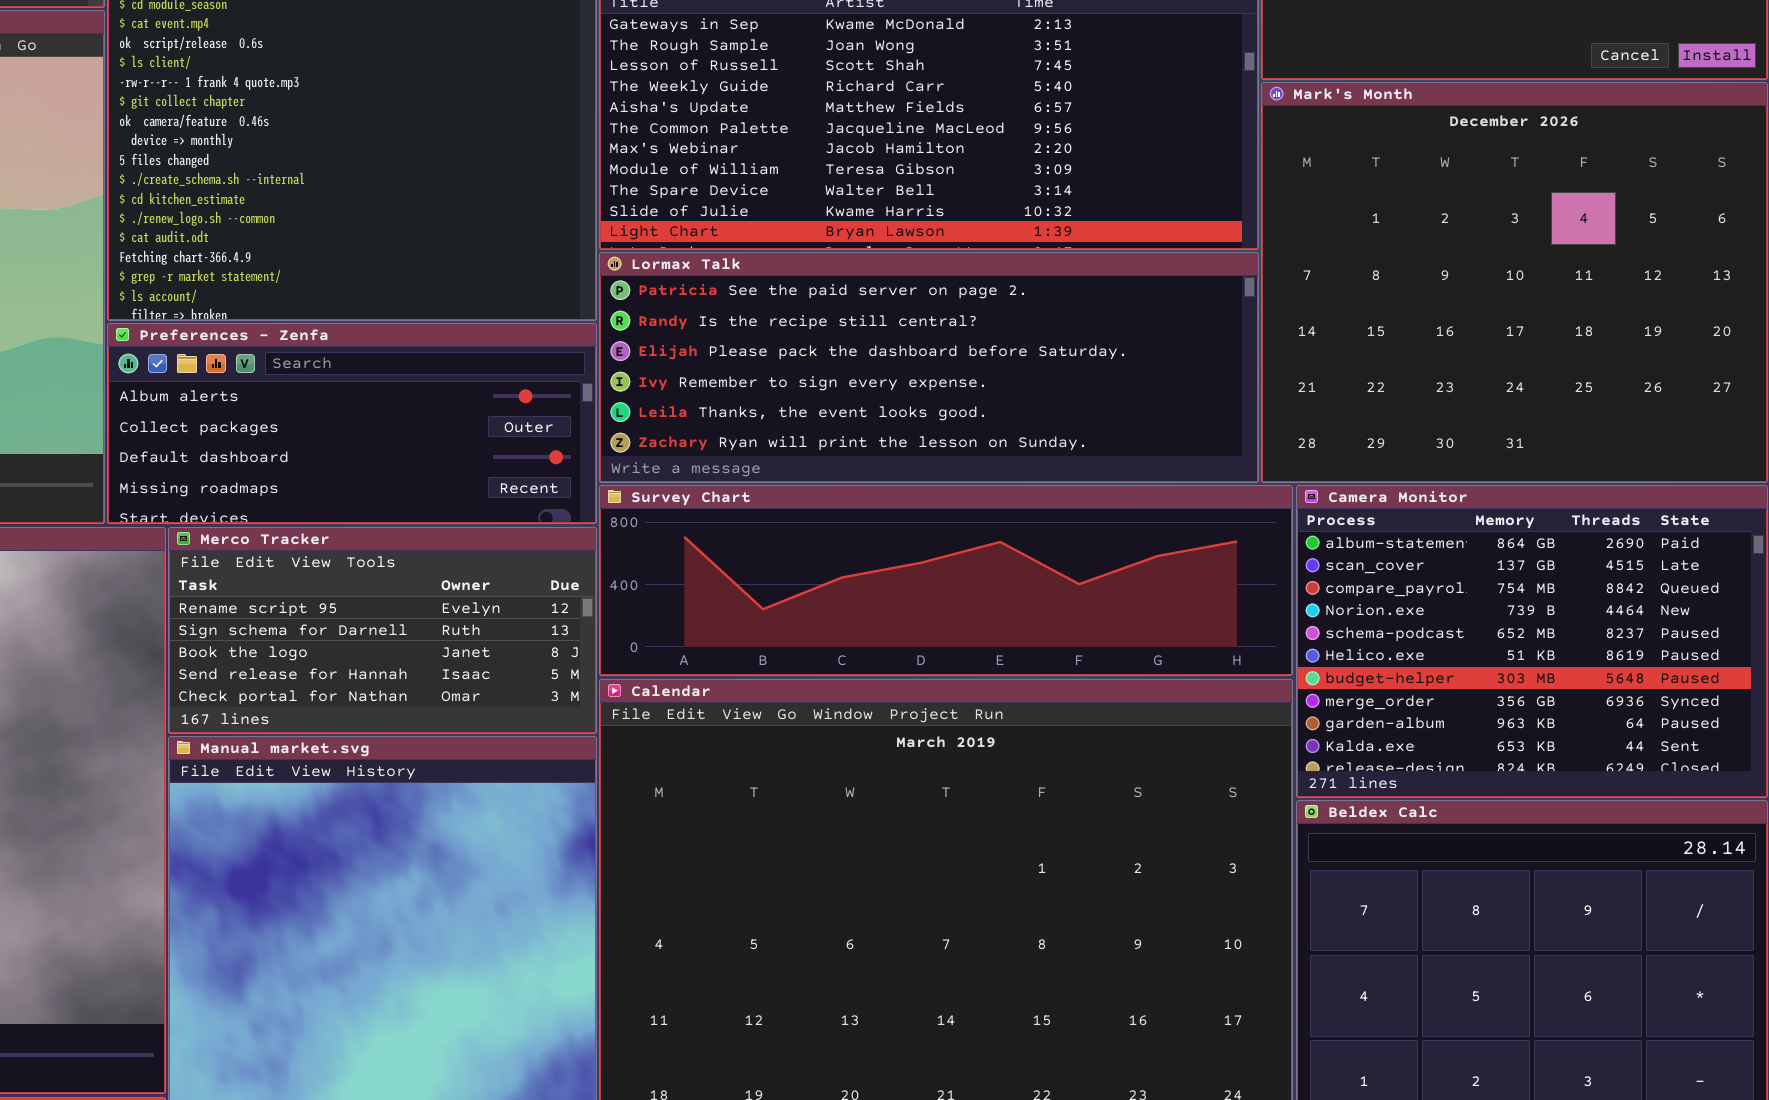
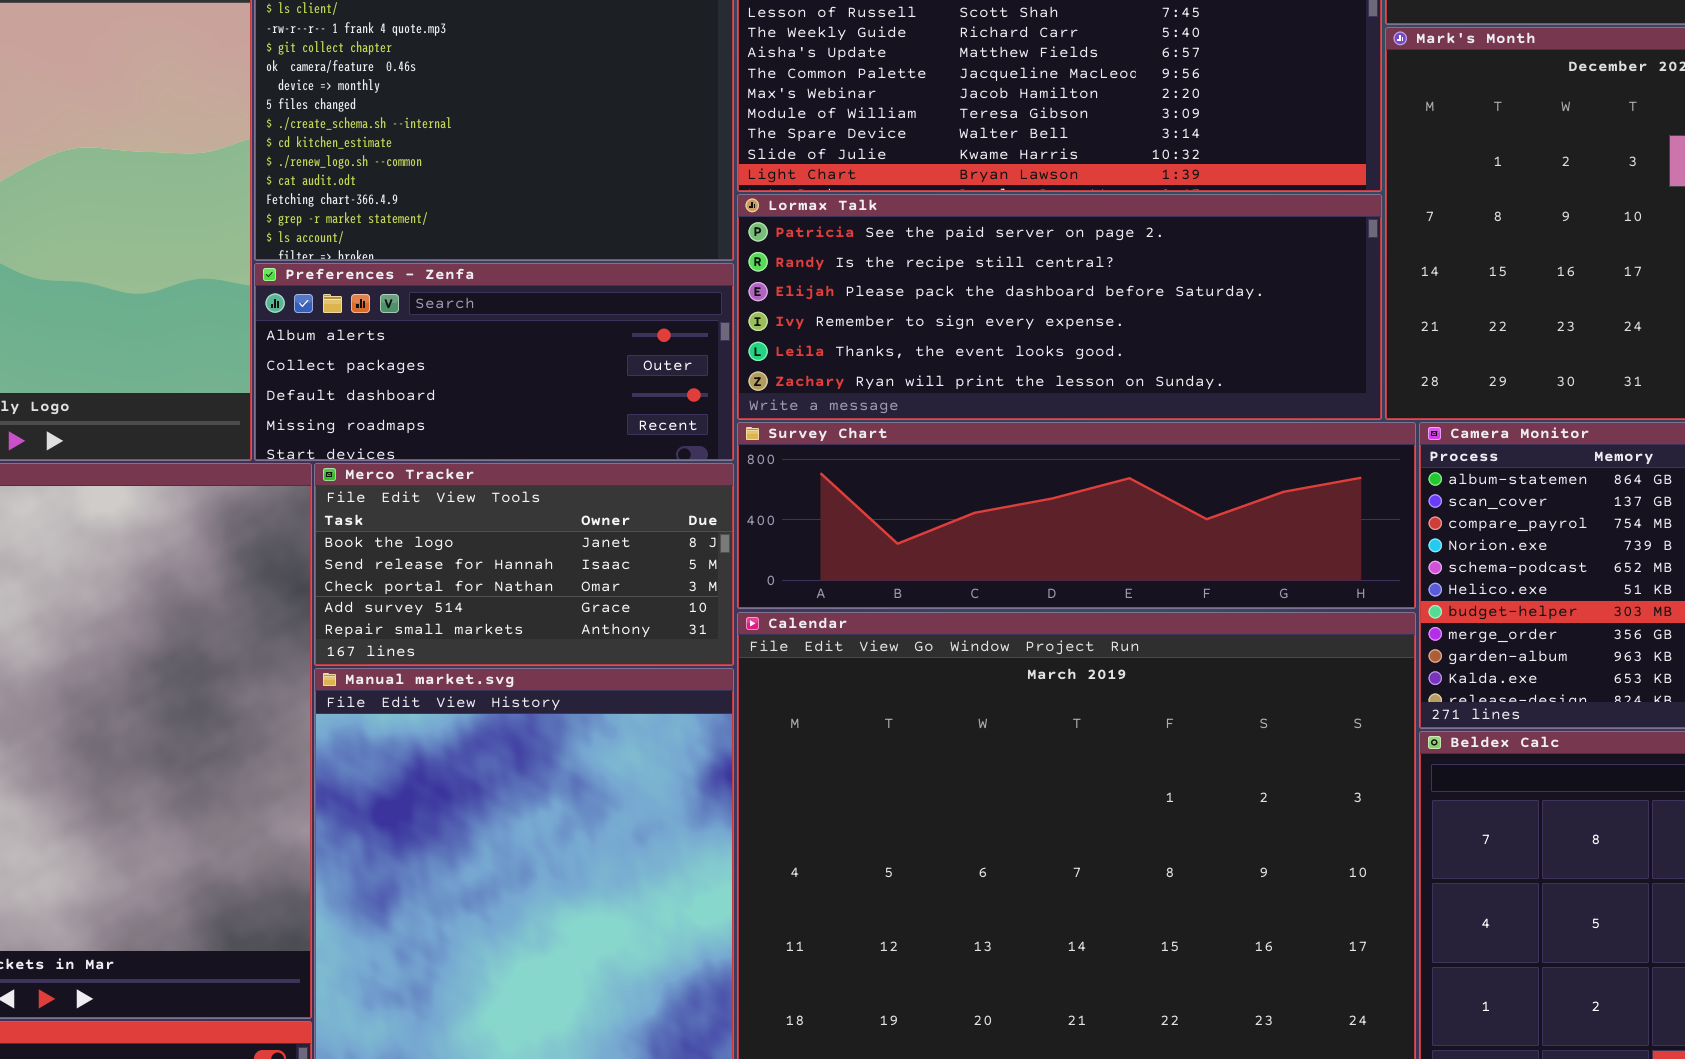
Merco Tracker: [168,527,597,734] -> [314,463,734,666], scrolled down 2 rows

